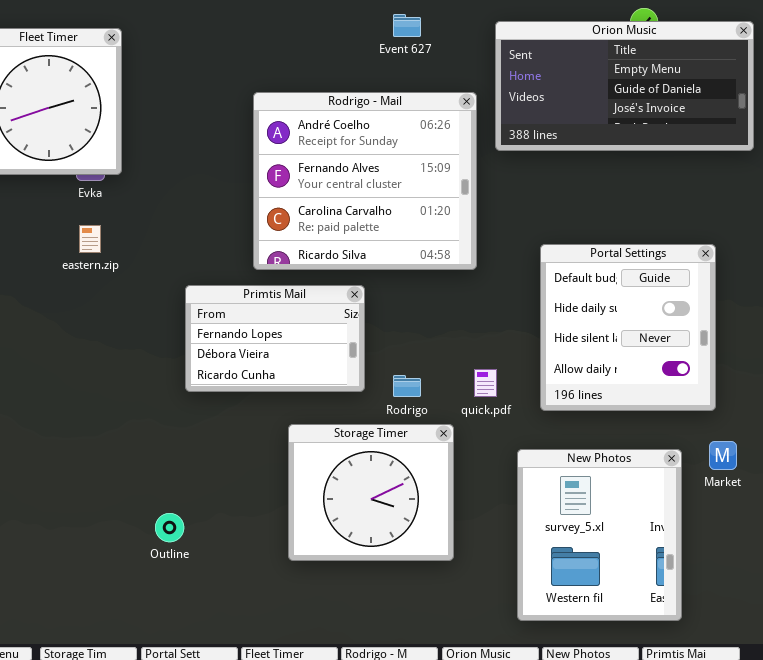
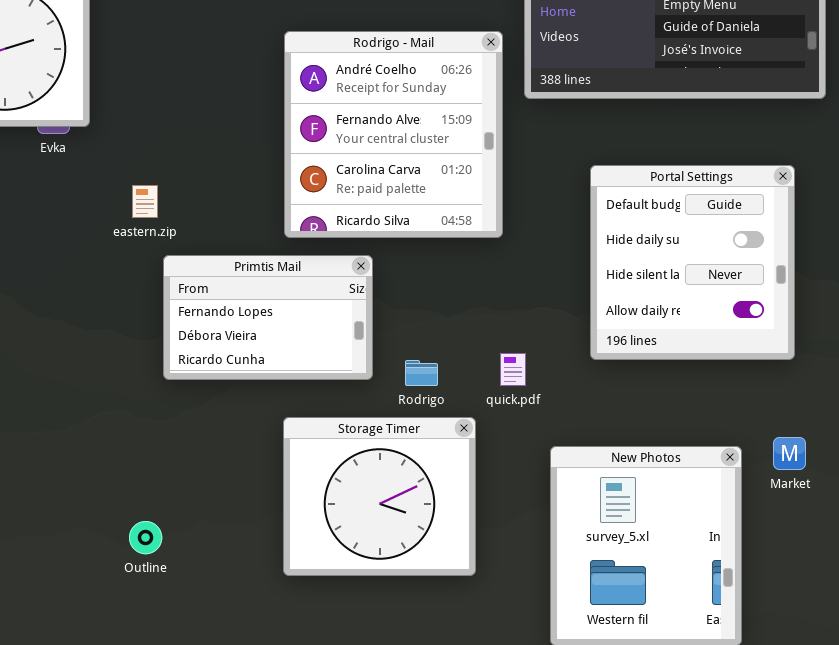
Rodrigo - Mail: [253,92,477,270] -> [284,31,503,238], resized
eastern.zip: [79,225,101,253] -> [132,185,158,218], moved
Portal Settings: [540,244,716,411] -> [590,165,795,360], moved

